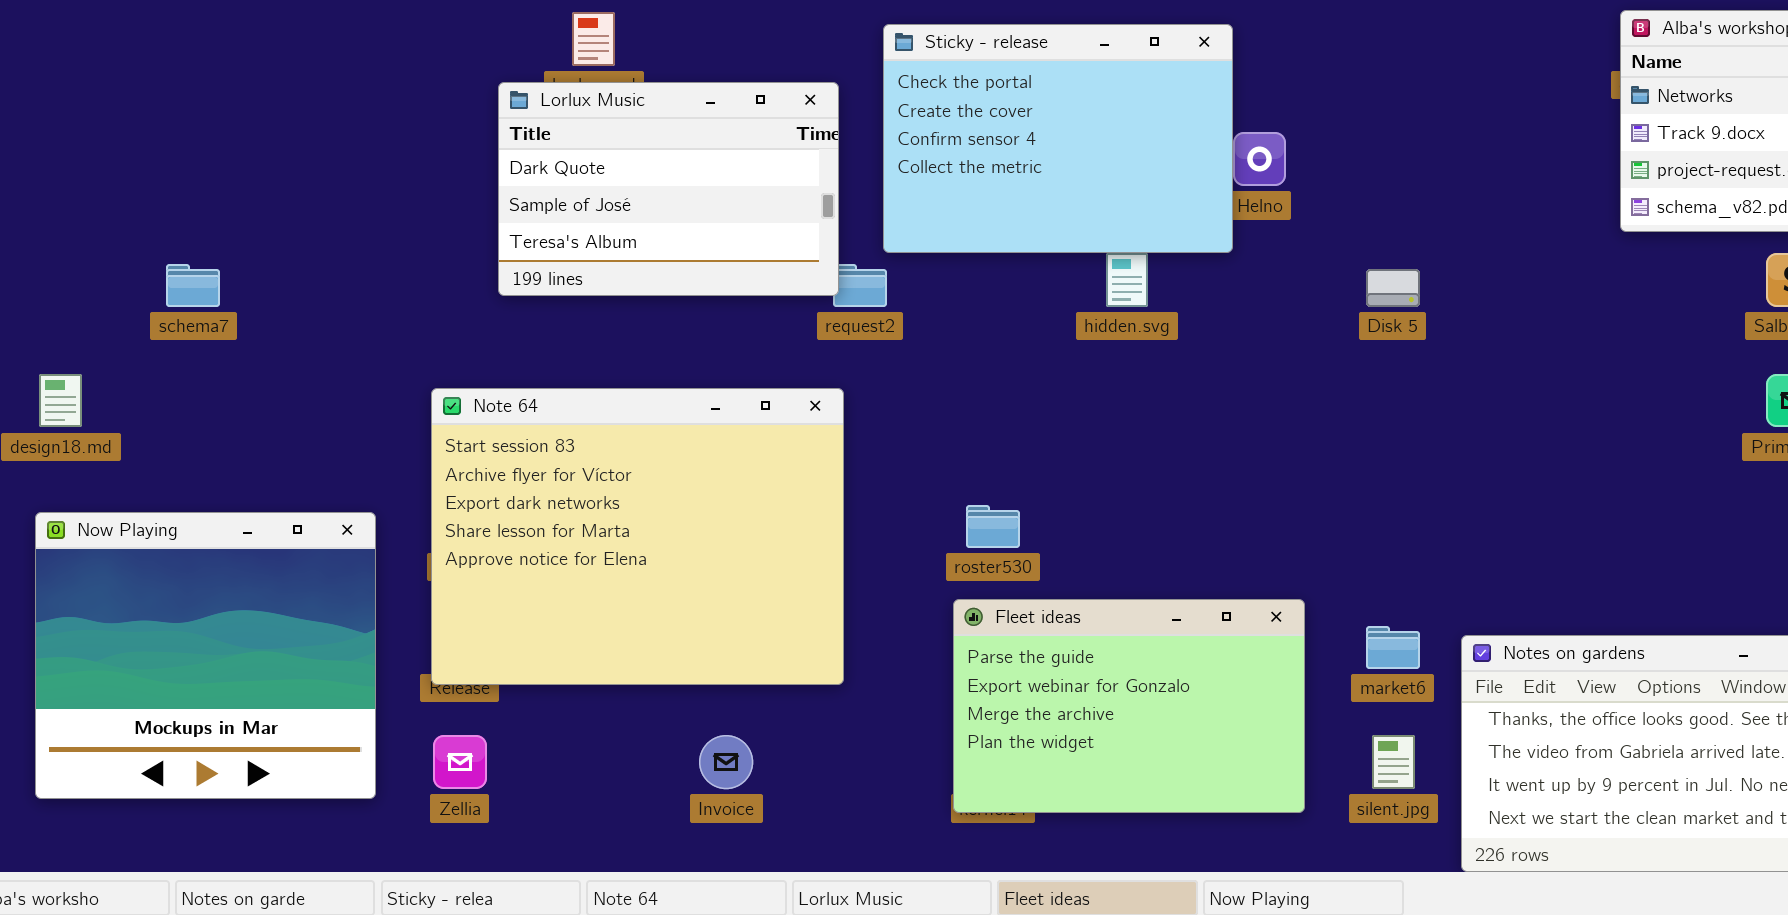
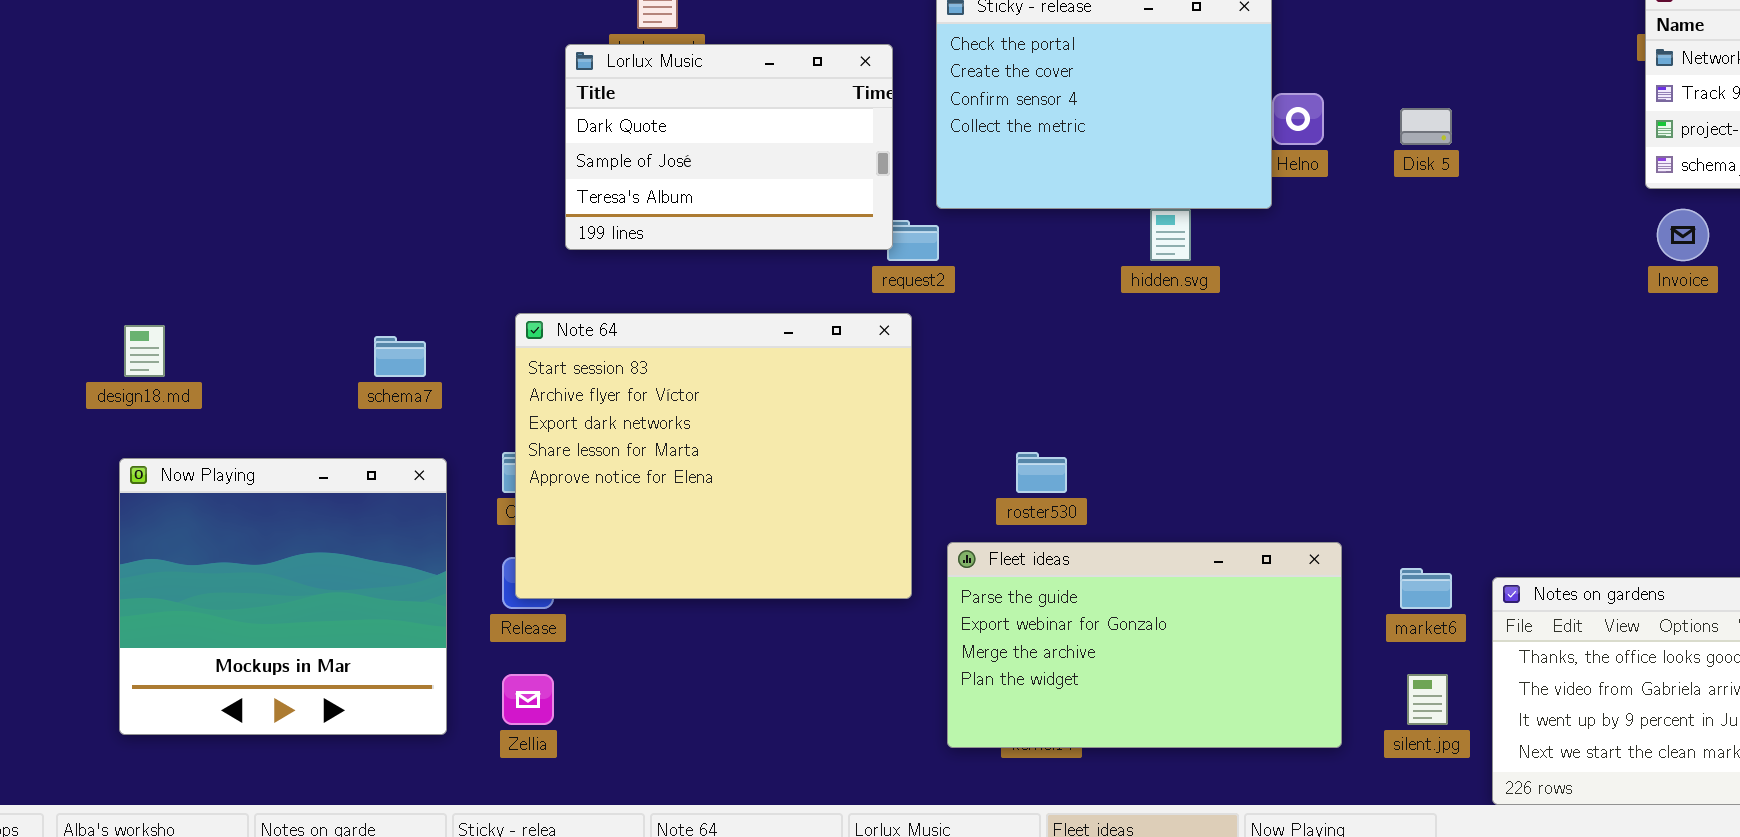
schema7: [166,264,220,307] -> [374,336,426,377], moved
Disk 5: [1366,269,1420,307] -> [1400,108,1452,145], moved
Note 64: [431,388,844,685] -> [515,313,912,599], moved
Fleet ideas: [953,599,1305,813] -> [947,542,1342,748], resized
Invoice: [699,735,753,789] -> [1657,209,1709,261], moved

